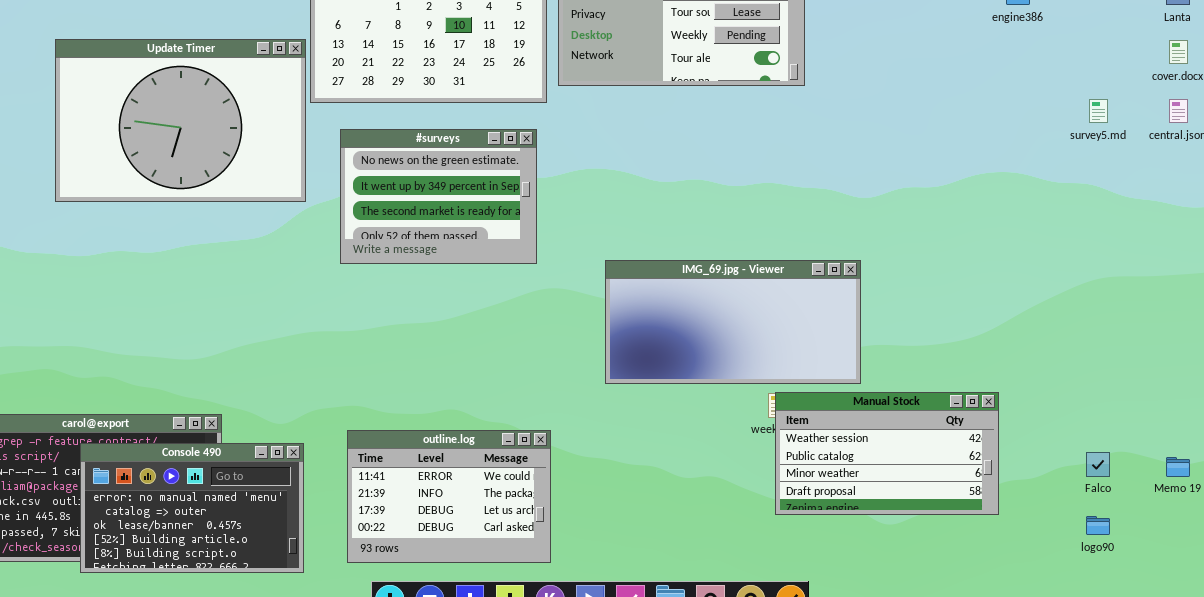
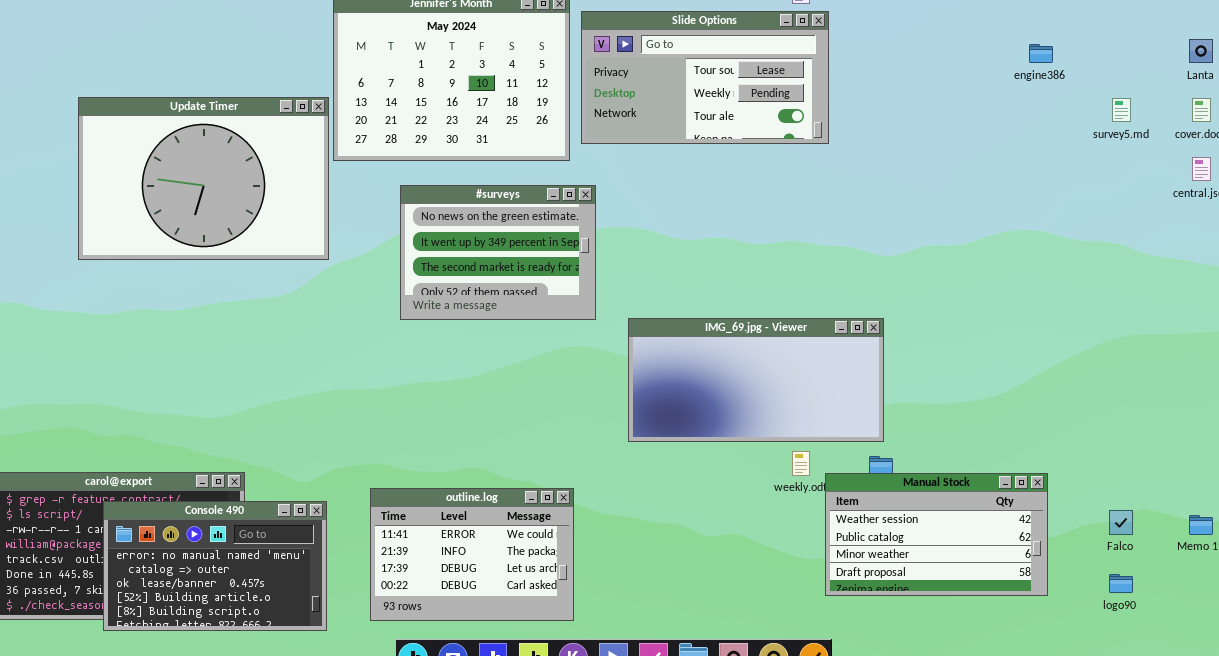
survey5.md: [1089,99,1108,123] -> [1112,98,1131,122], moved
#surveys: [340,129,537,264] -> [400,185,596,320], moved
Manual Stock: [775,392,999,515] -> [825,473,1048,596], moved

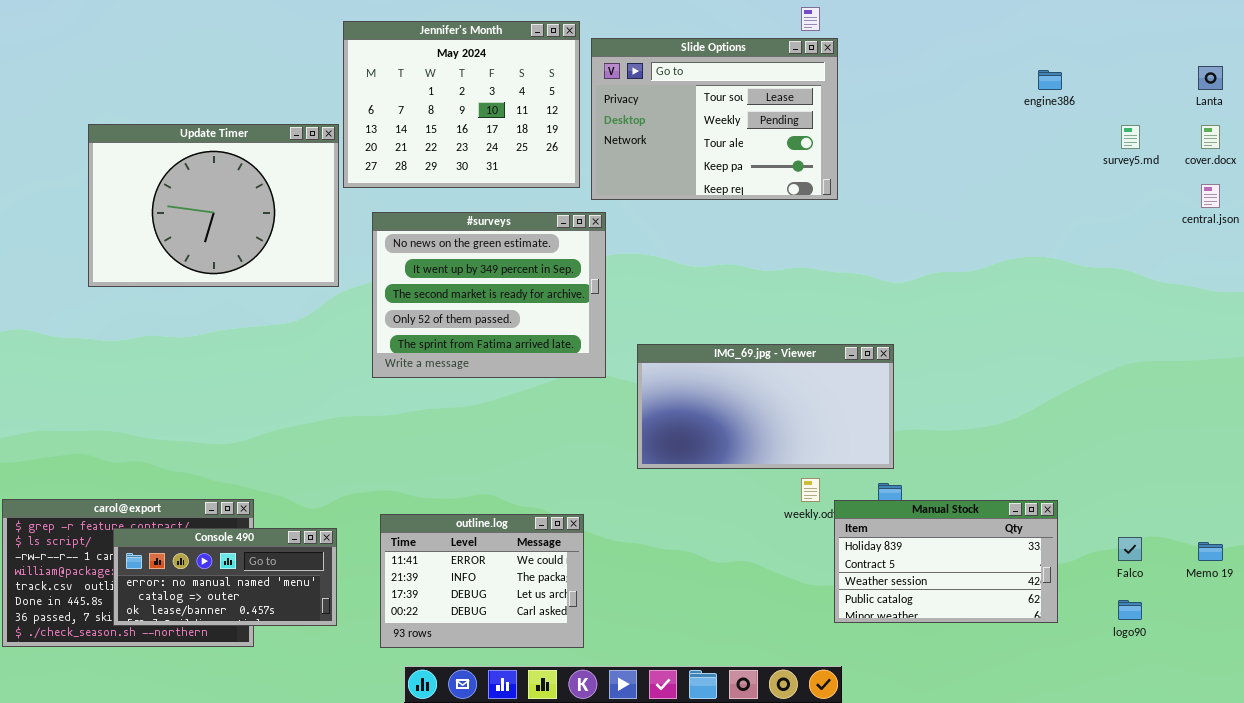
Slide Options: [581,11,829,144] -> [591,38,838,200], resized
#surveys: [400,185,596,320] -> [372,212,606,378], resized
Manual Stock: [825,473,1048,596] -> [834,500,1058,623], scrolled up 2 rows
Console 490: [103,501,327,631] -> [113,528,337,626], resized

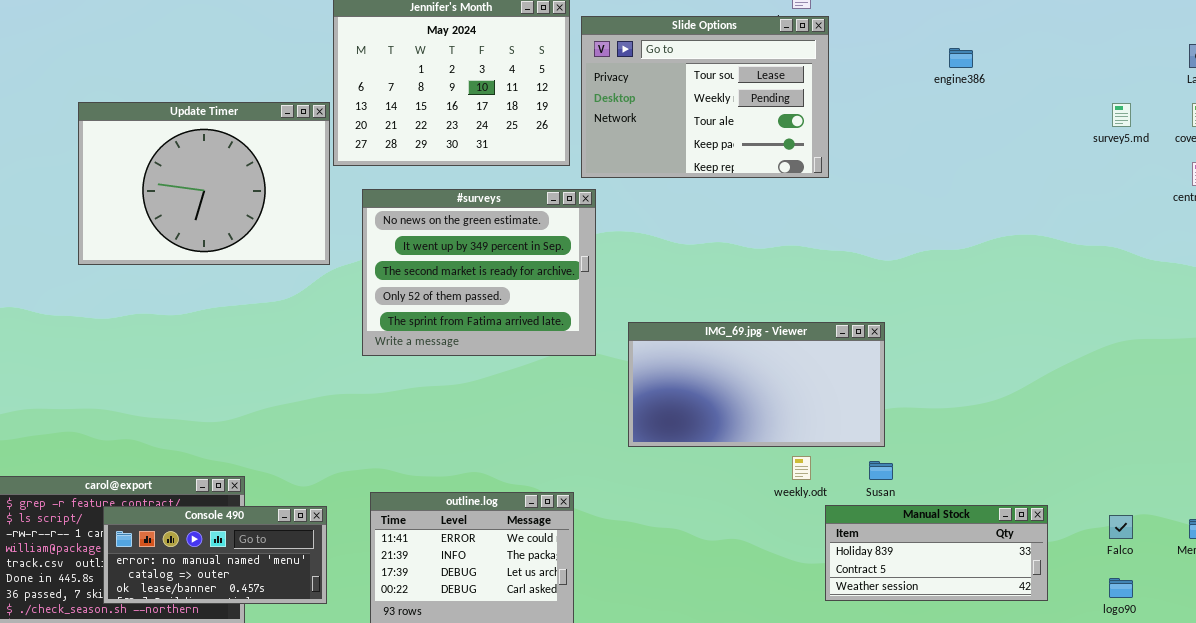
engine386: [1038,70,1062,90] -> [949,48,973,68], moved
Manual Stock: [834,500,1058,623] -> [825,505,1048,601], resized

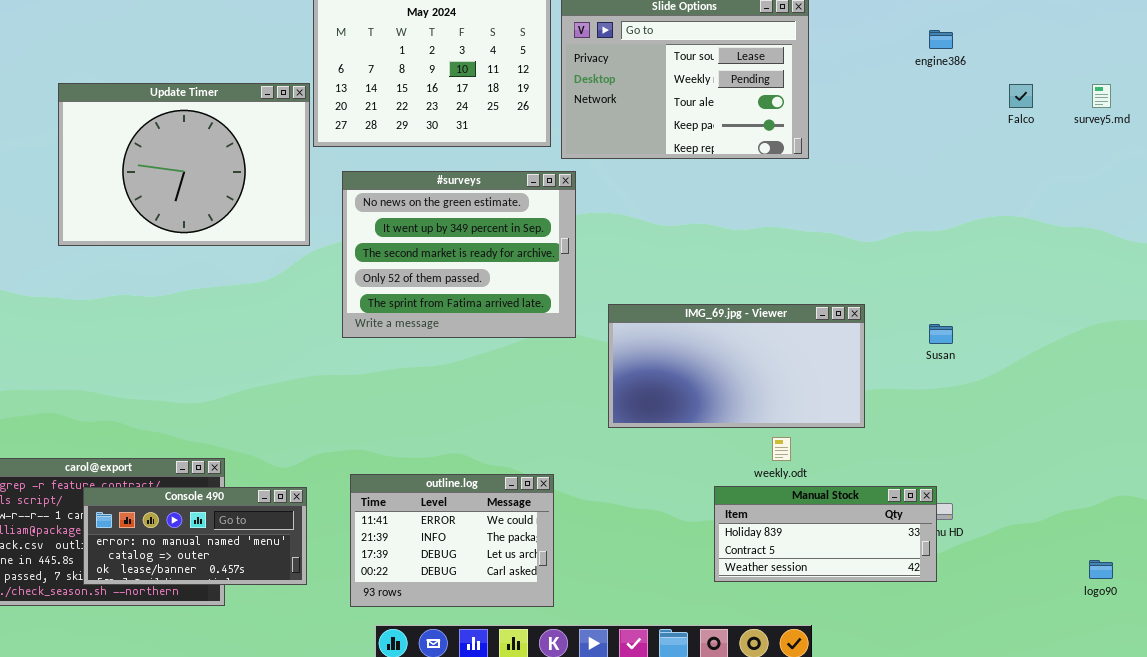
Susan: [869,461,893,480] -> [929,324,953,344], moved
Manual Stock: [825,505,1048,601] -> [714,486,937,582], moved
Falco: [1109,515,1133,539] -> [1009,84,1033,108], moved

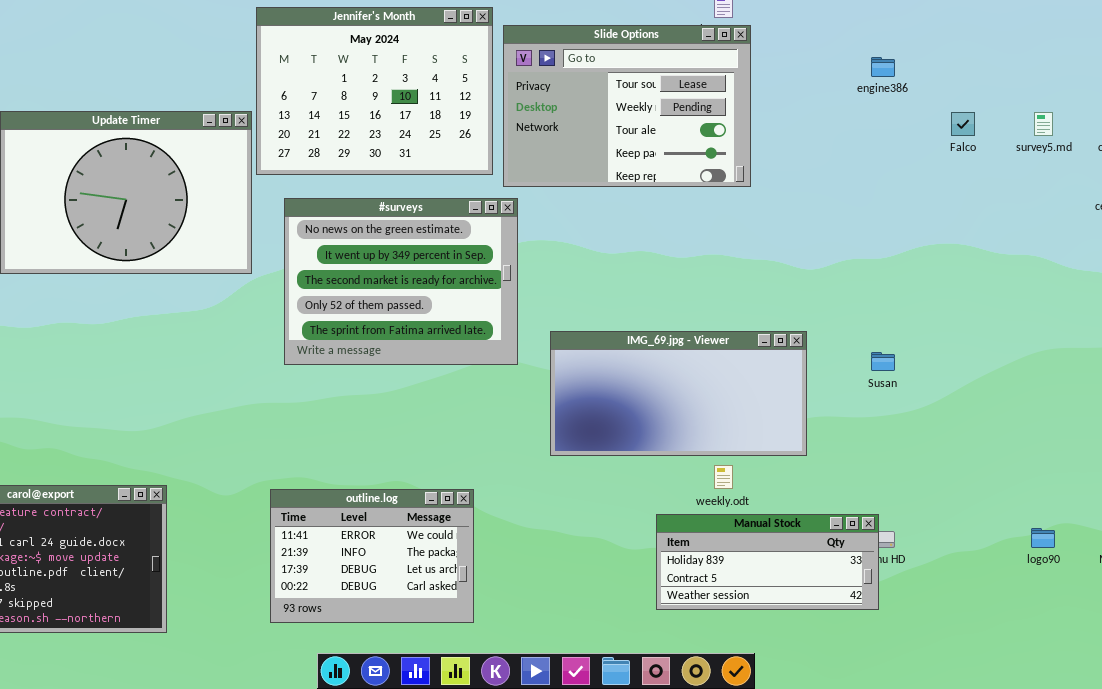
outline.log: [350,474,554,607] -> [270,489,474,623], moved
Console 490: [83,487,307,585] -> none, closed
logo90: [1089,560,1113,579] -> [1031,528,1055,548], moved

